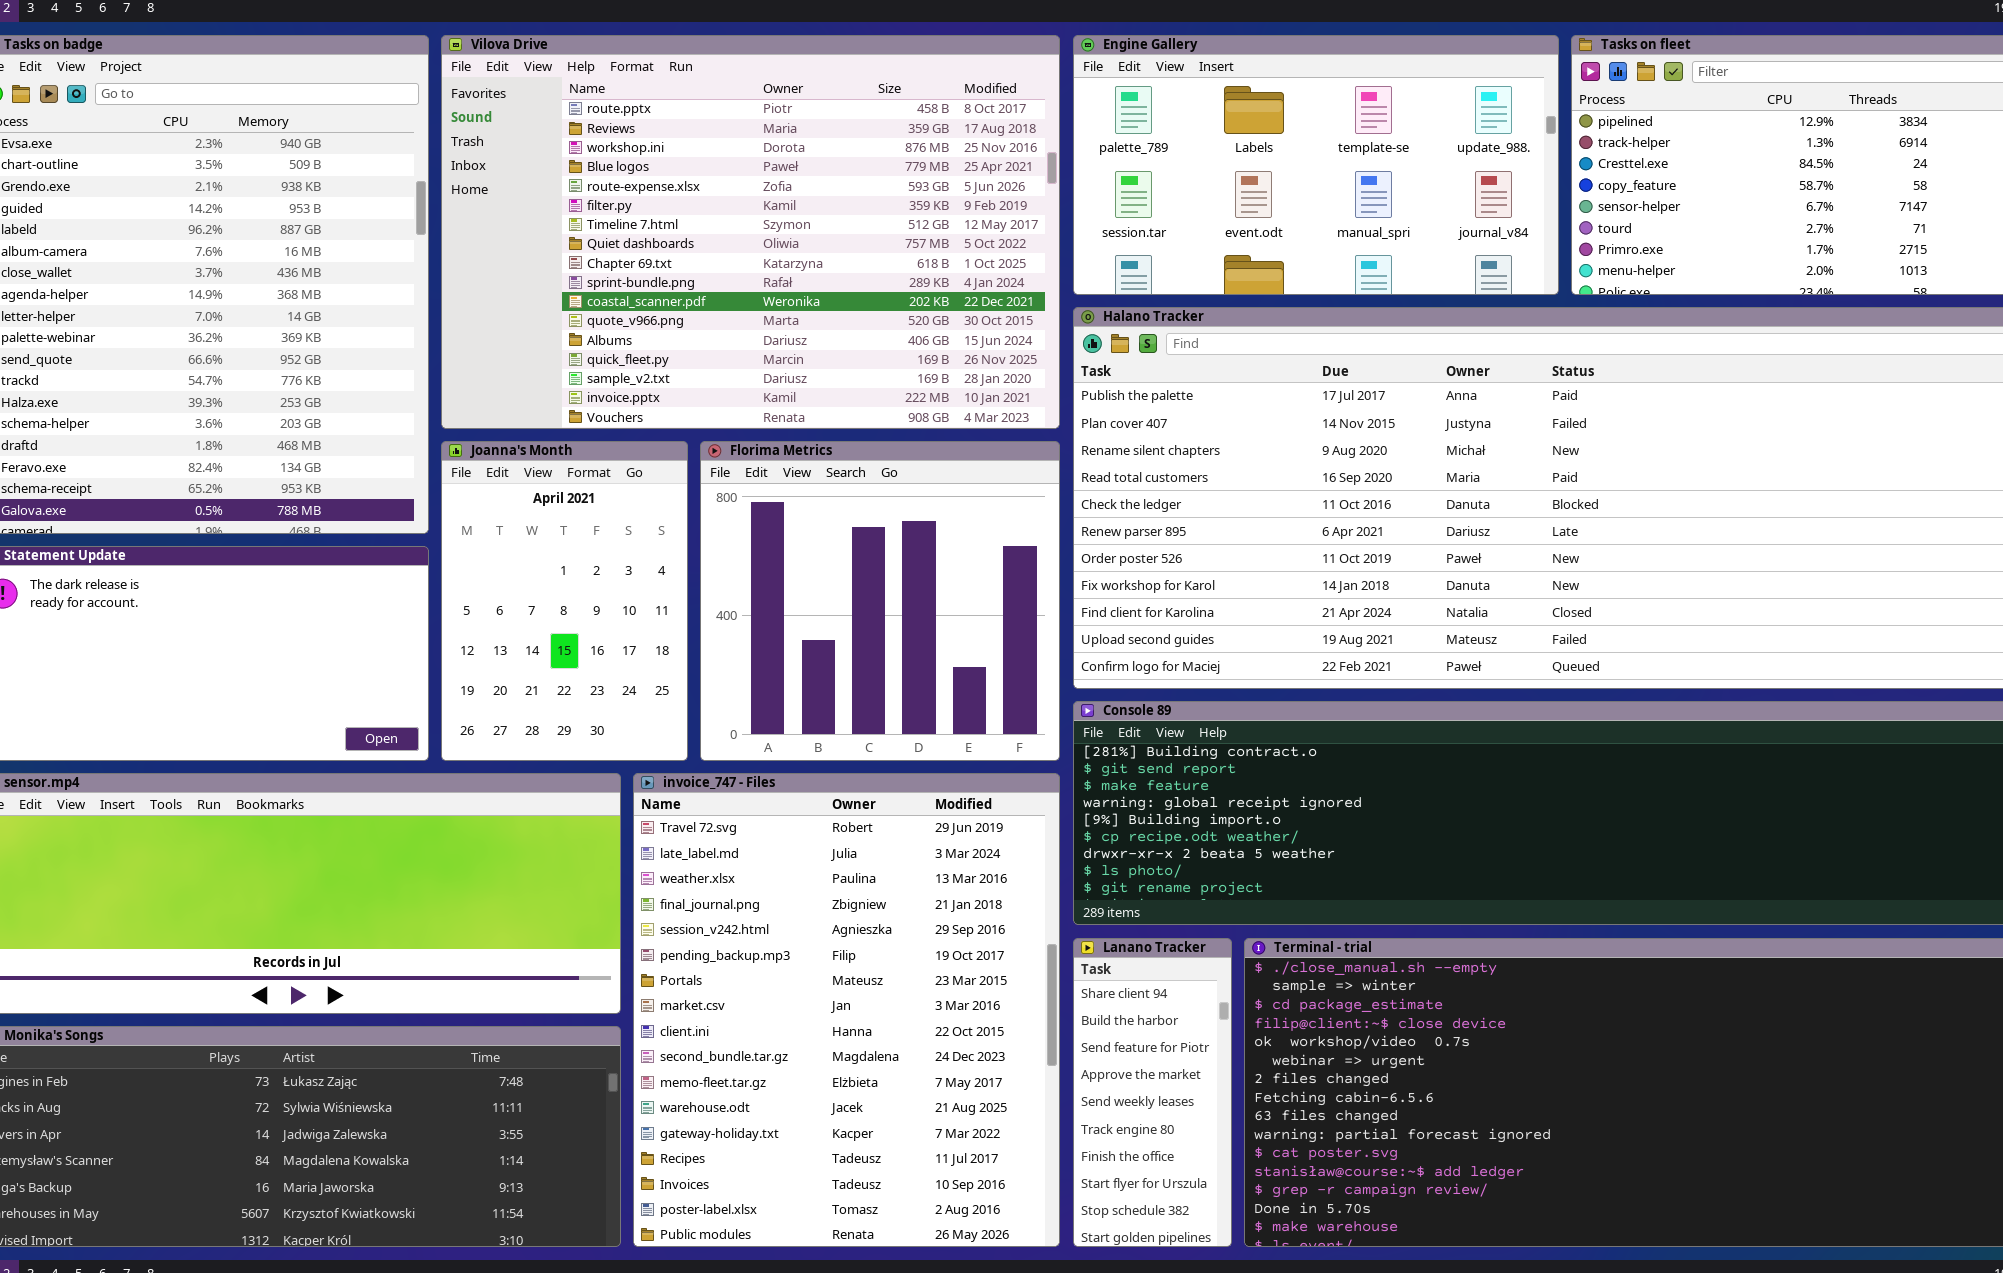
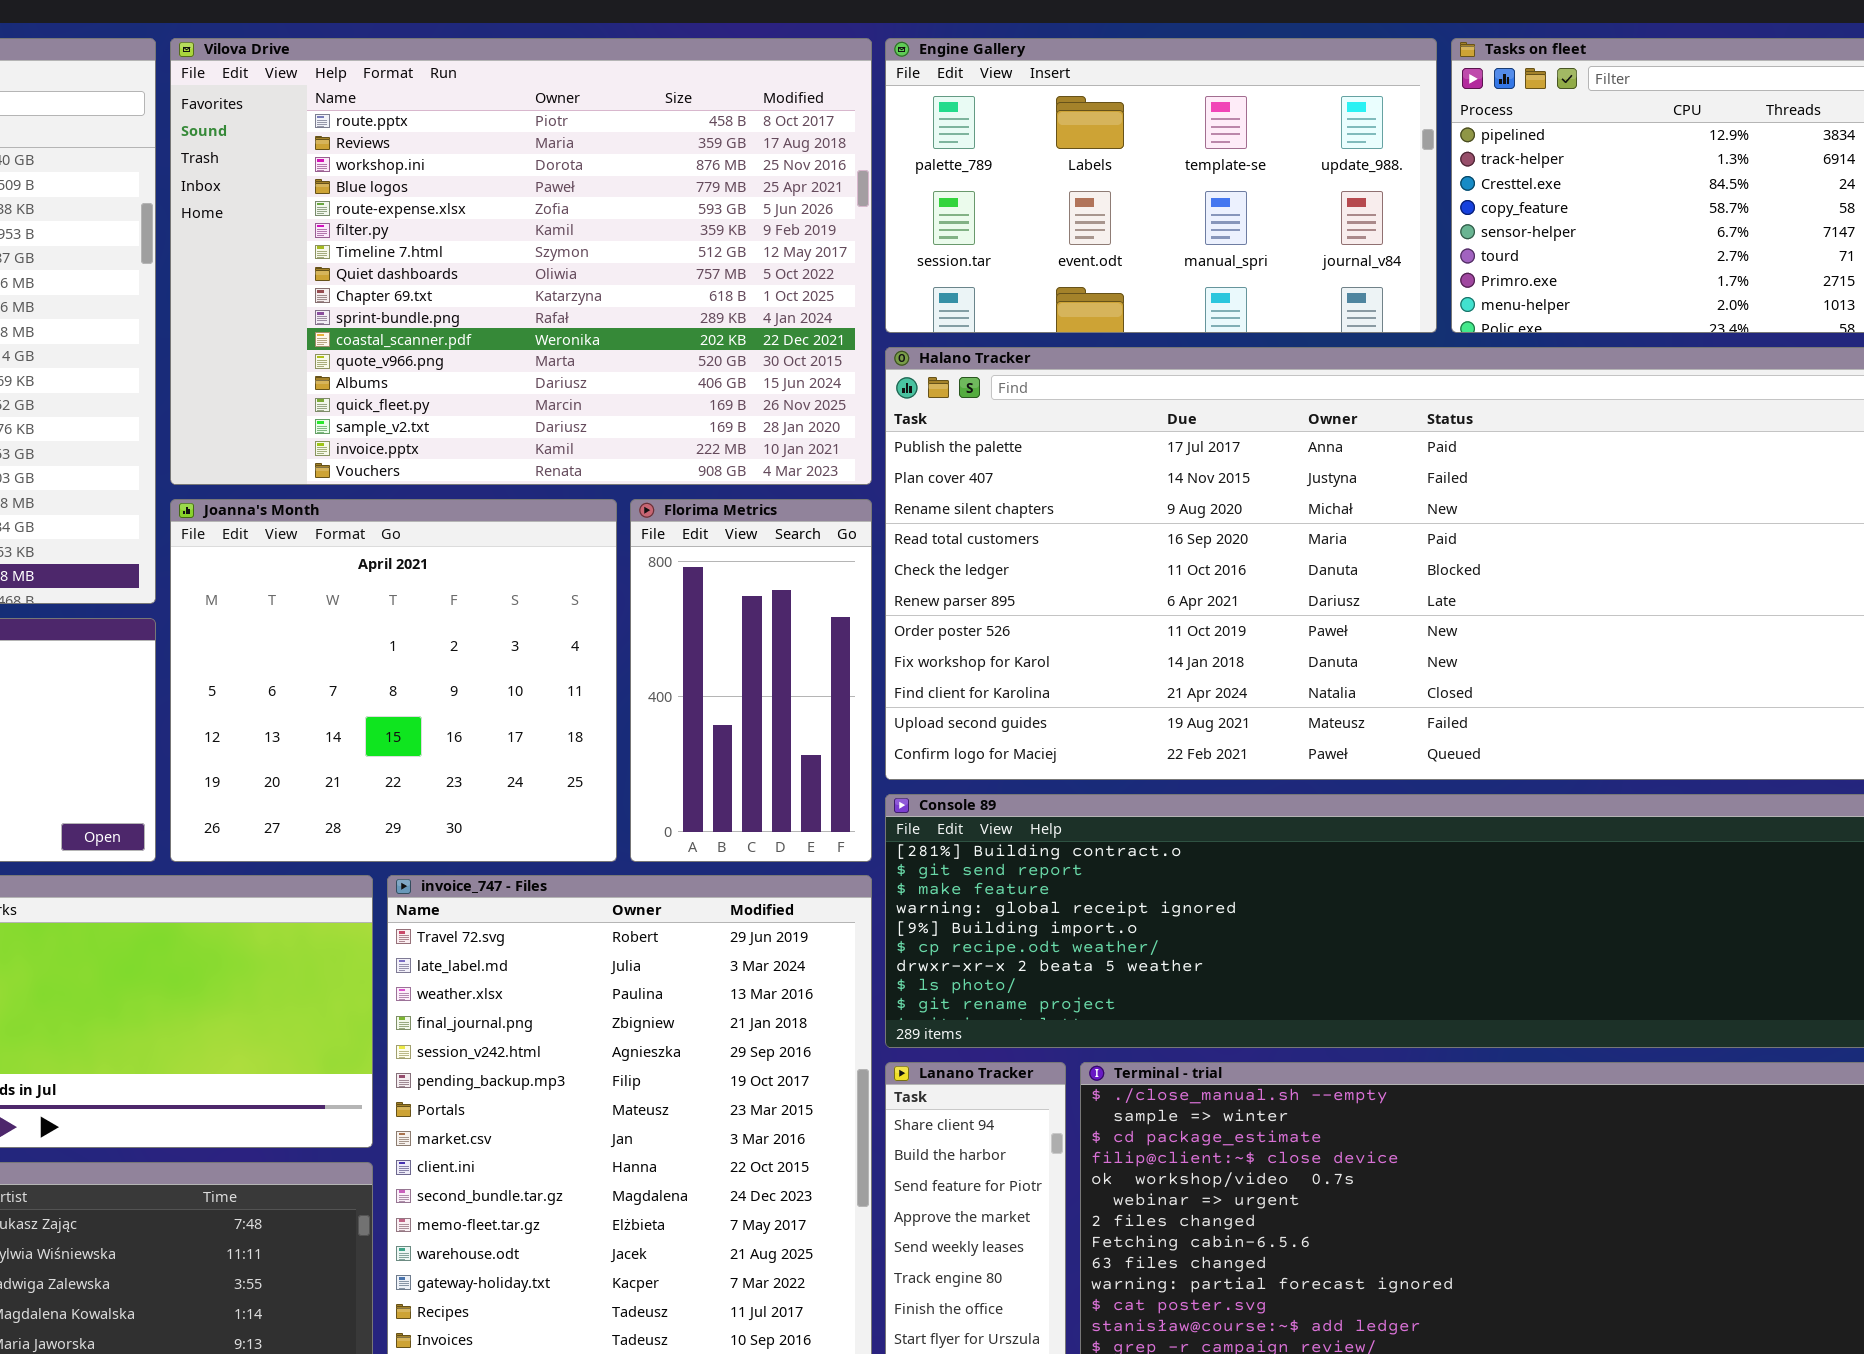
Joanna's Month: [441,441,688,761] -> [170,499,617,862], resized
Florima Metrics: [700,441,1060,761] -> [630,499,872,862], resized

